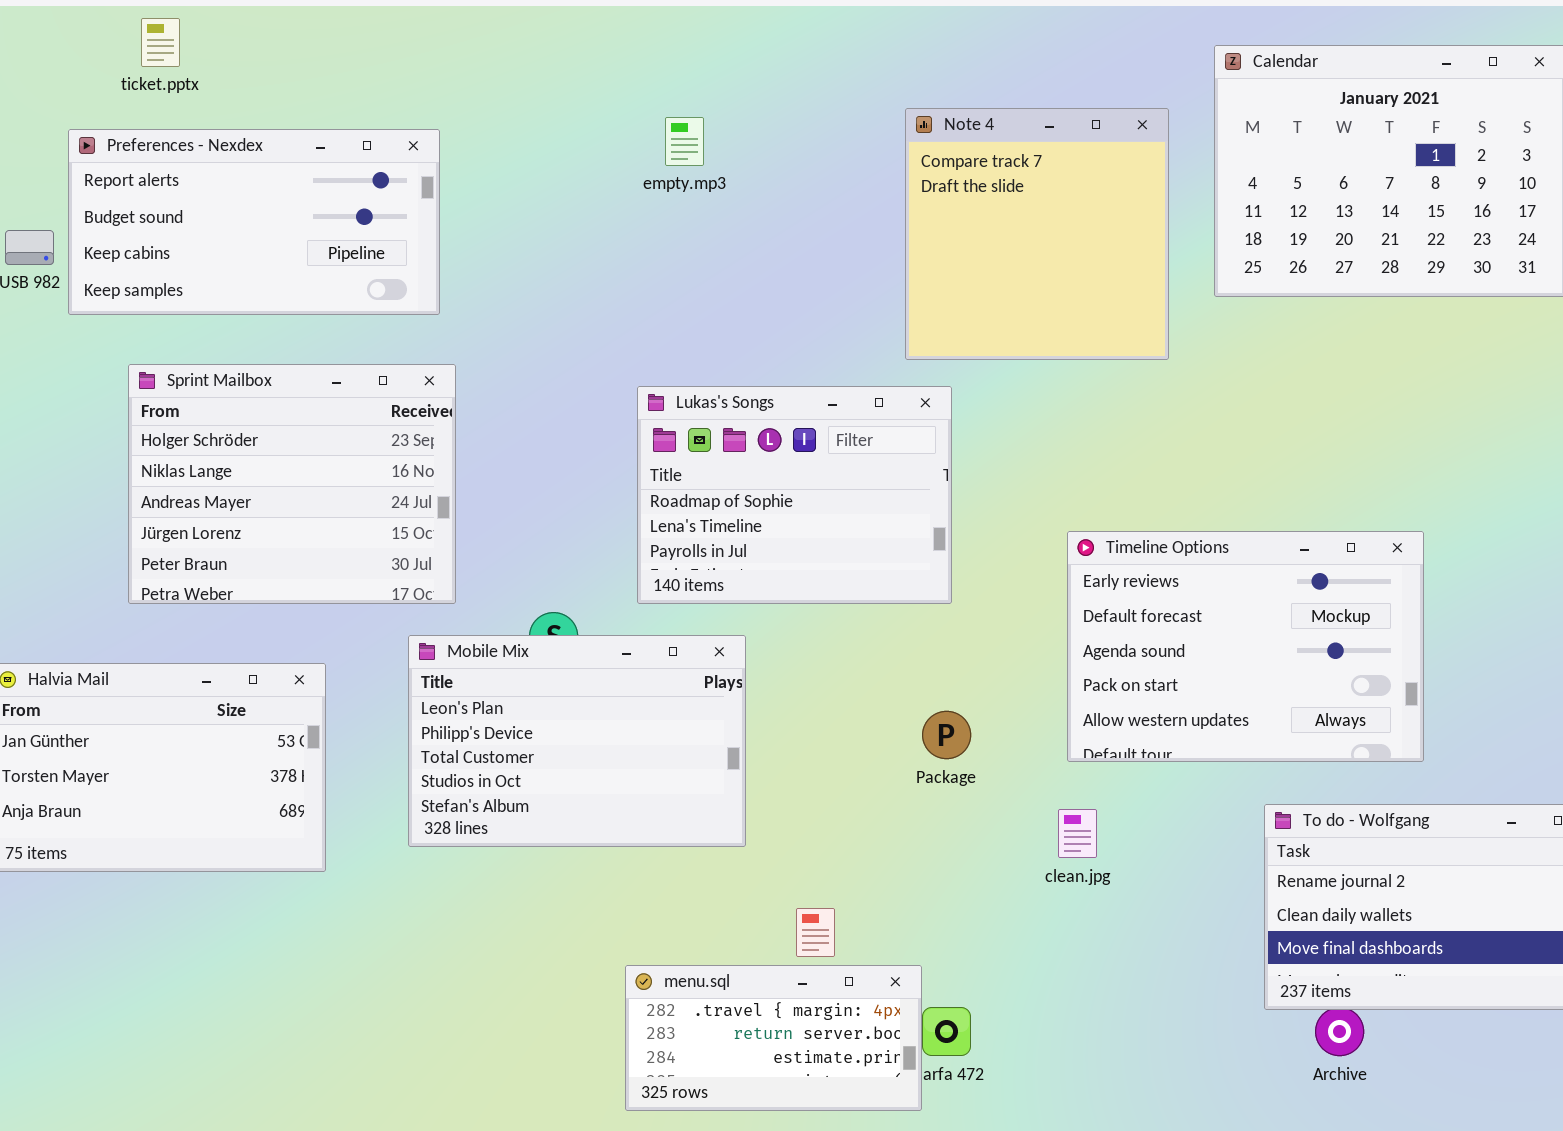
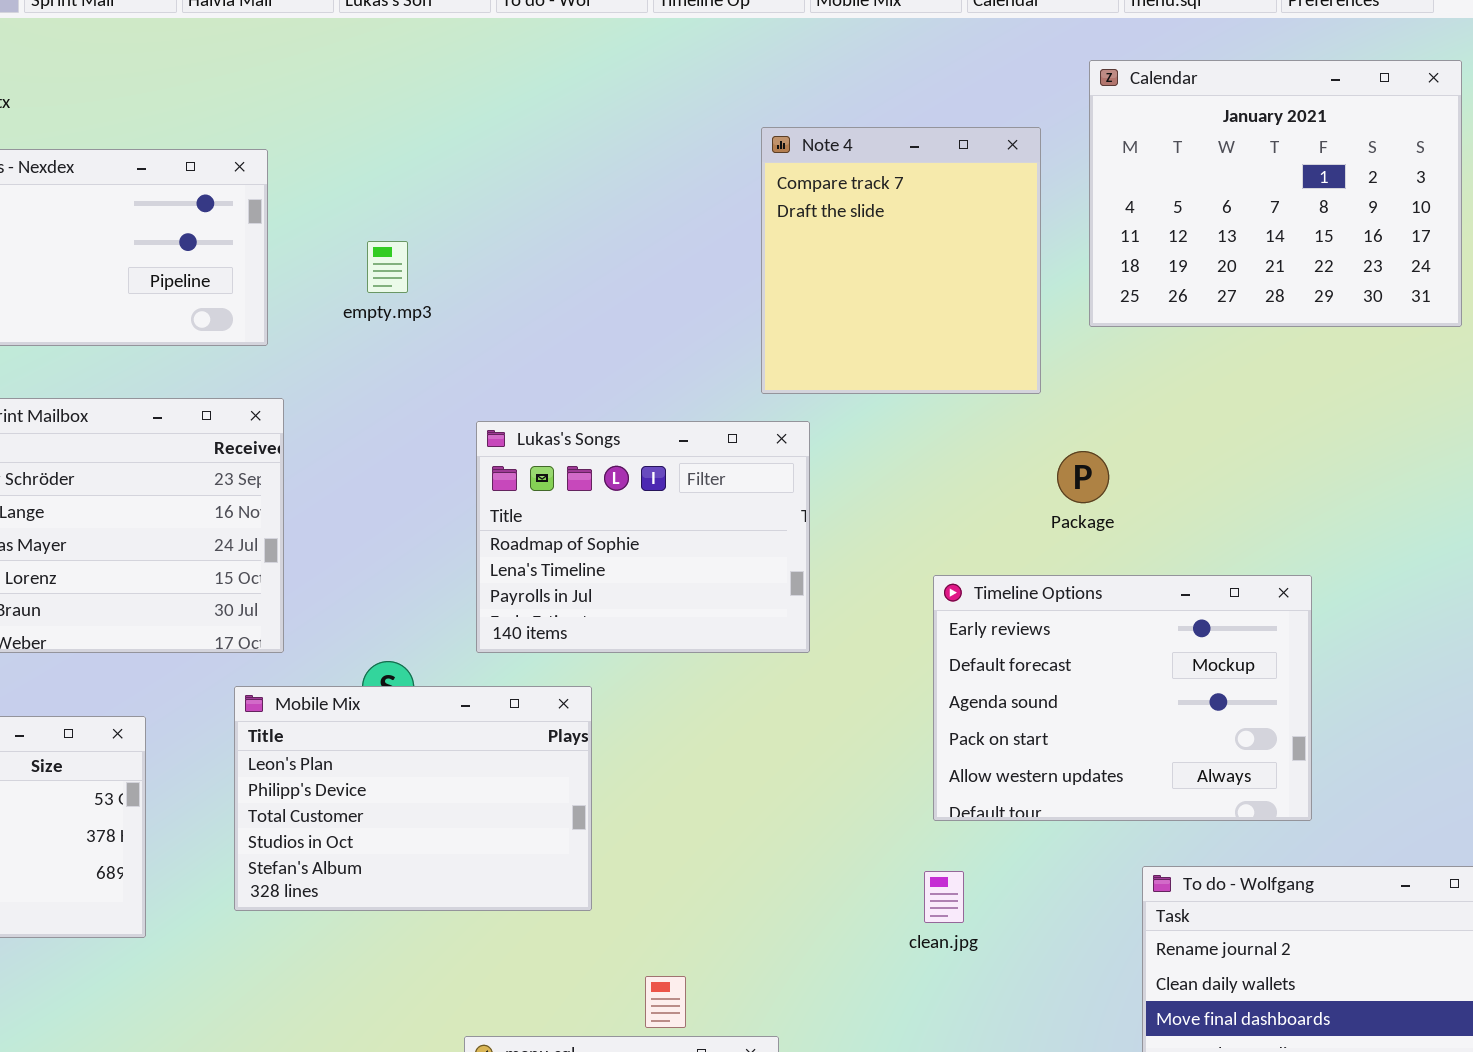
empty.mp3: [665,117,704,166] -> [367,241,408,293], moved
Package: [922,711,971,759] -> [1057,451,1109,503], moved

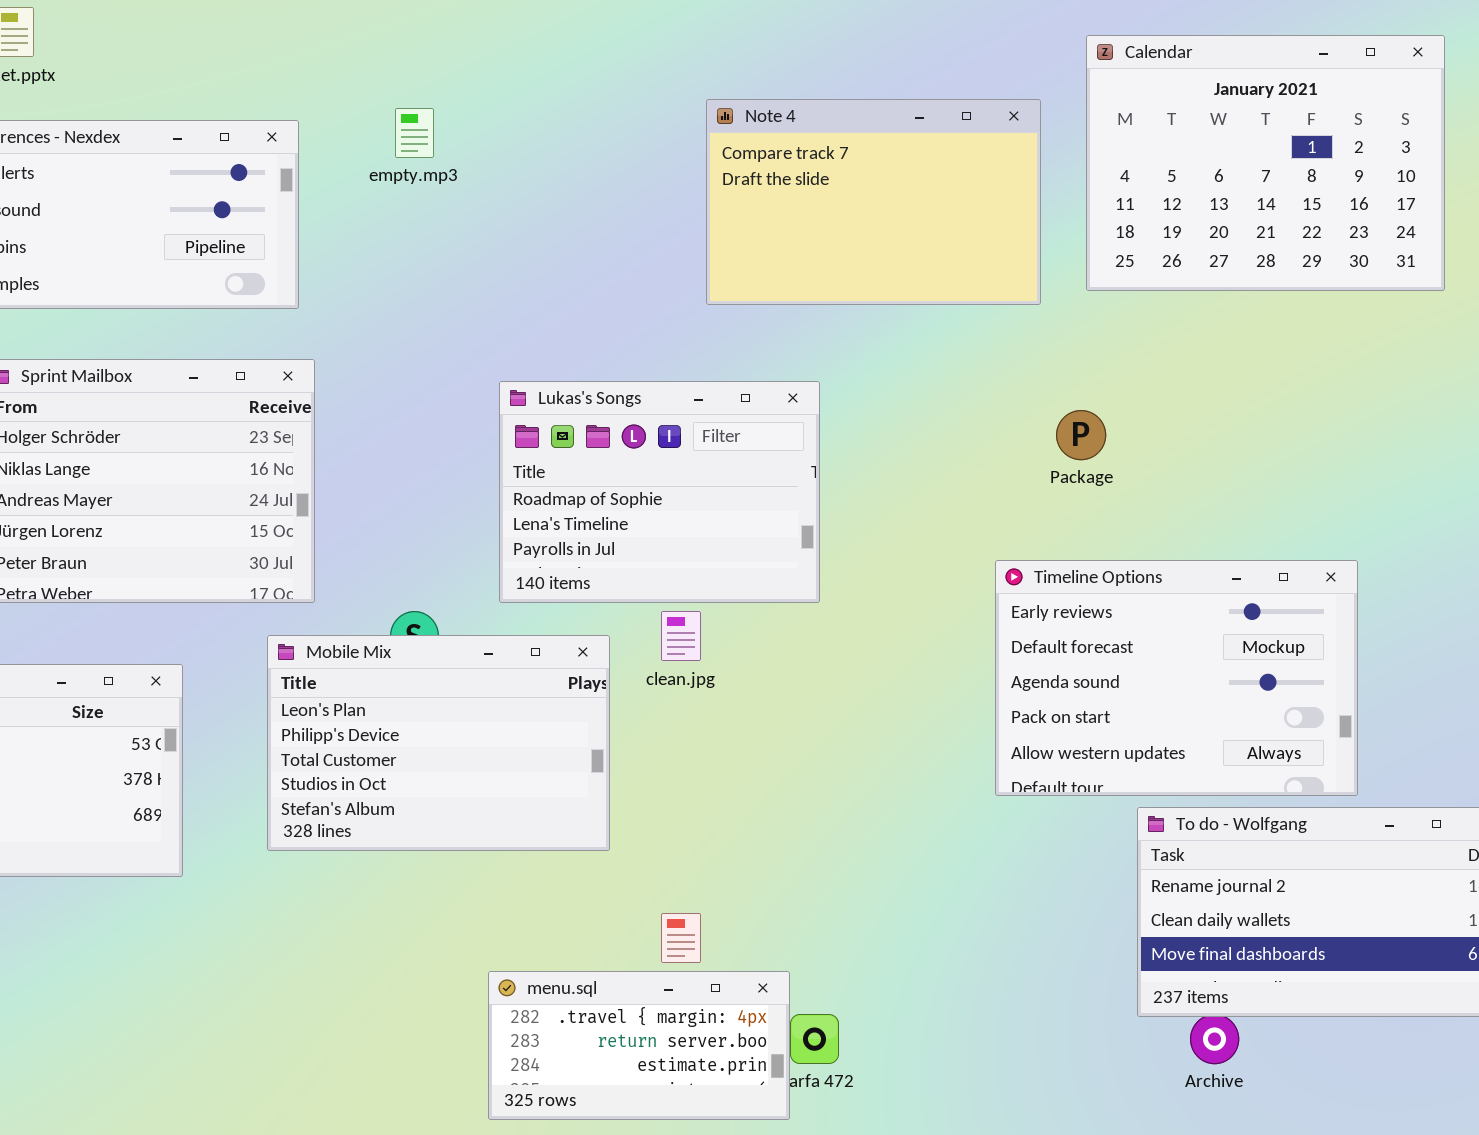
Note 4: [761,127,1041,394] -> [706,99,1041,305], resized
empty.mp3: [367,241,408,293] -> [395,108,434,158], moved
Timeline Options: [933,575,1312,821] -> [995,560,1358,796], moved
clean.jpg: [924,871,964,923] -> [661,611,701,661], moved

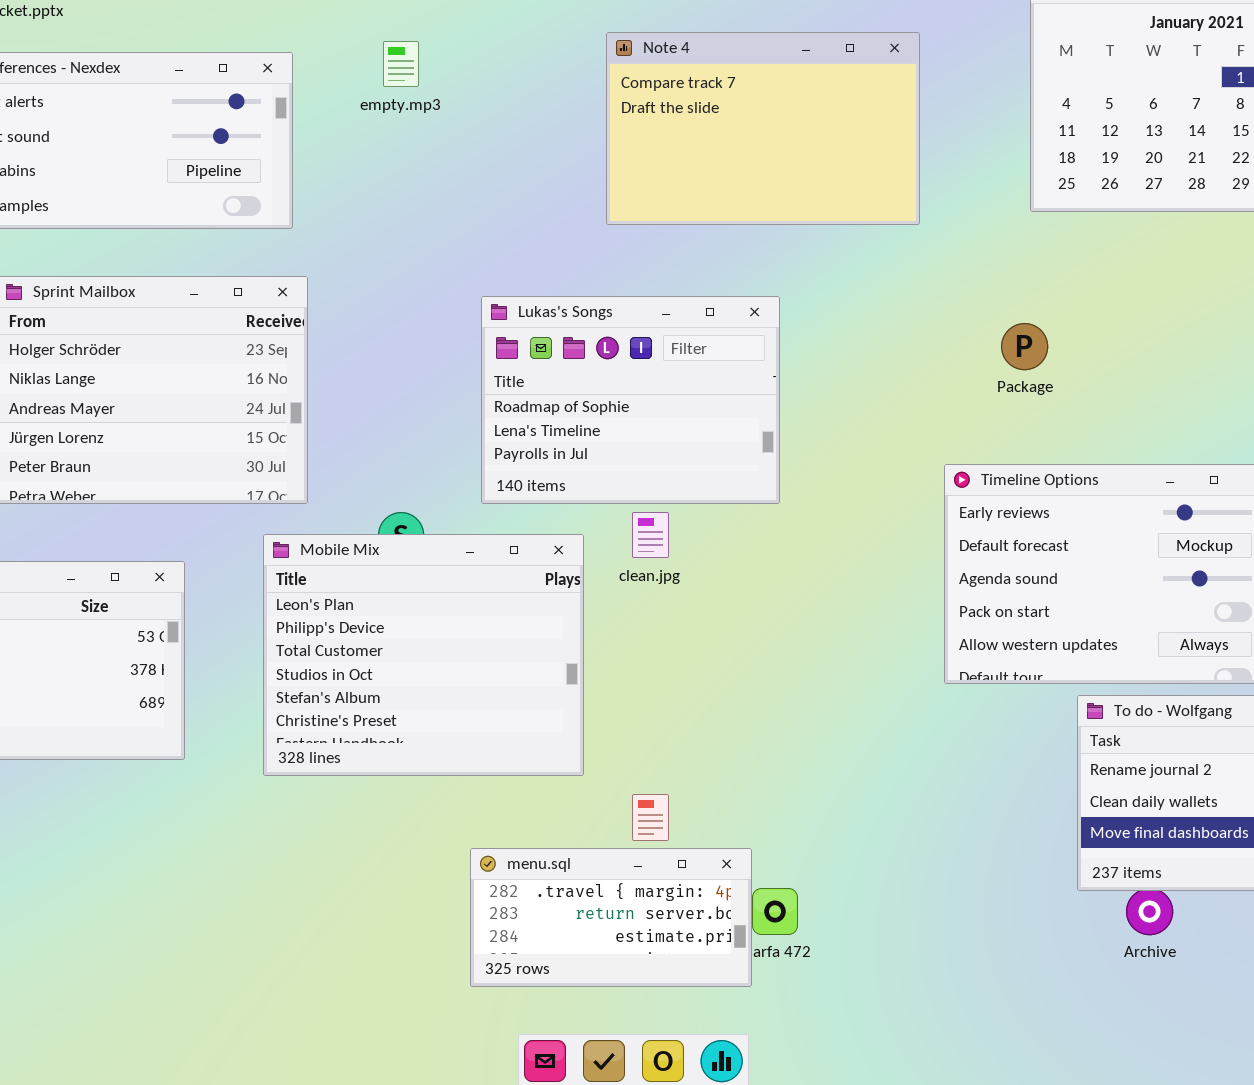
Note 4: [706,99,1041,305] -> [606,32,920,225], moved
Mobile Mix: [267,635,610,851] -> [263,534,584,776], resized

